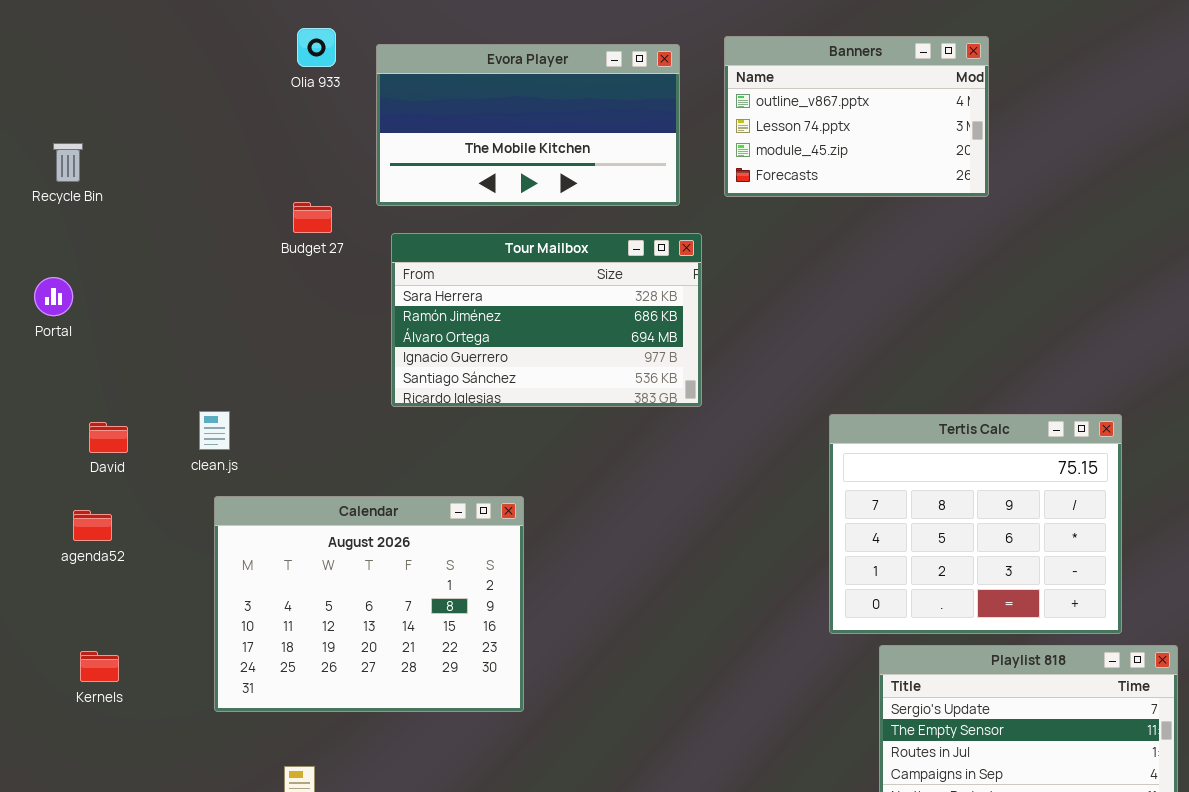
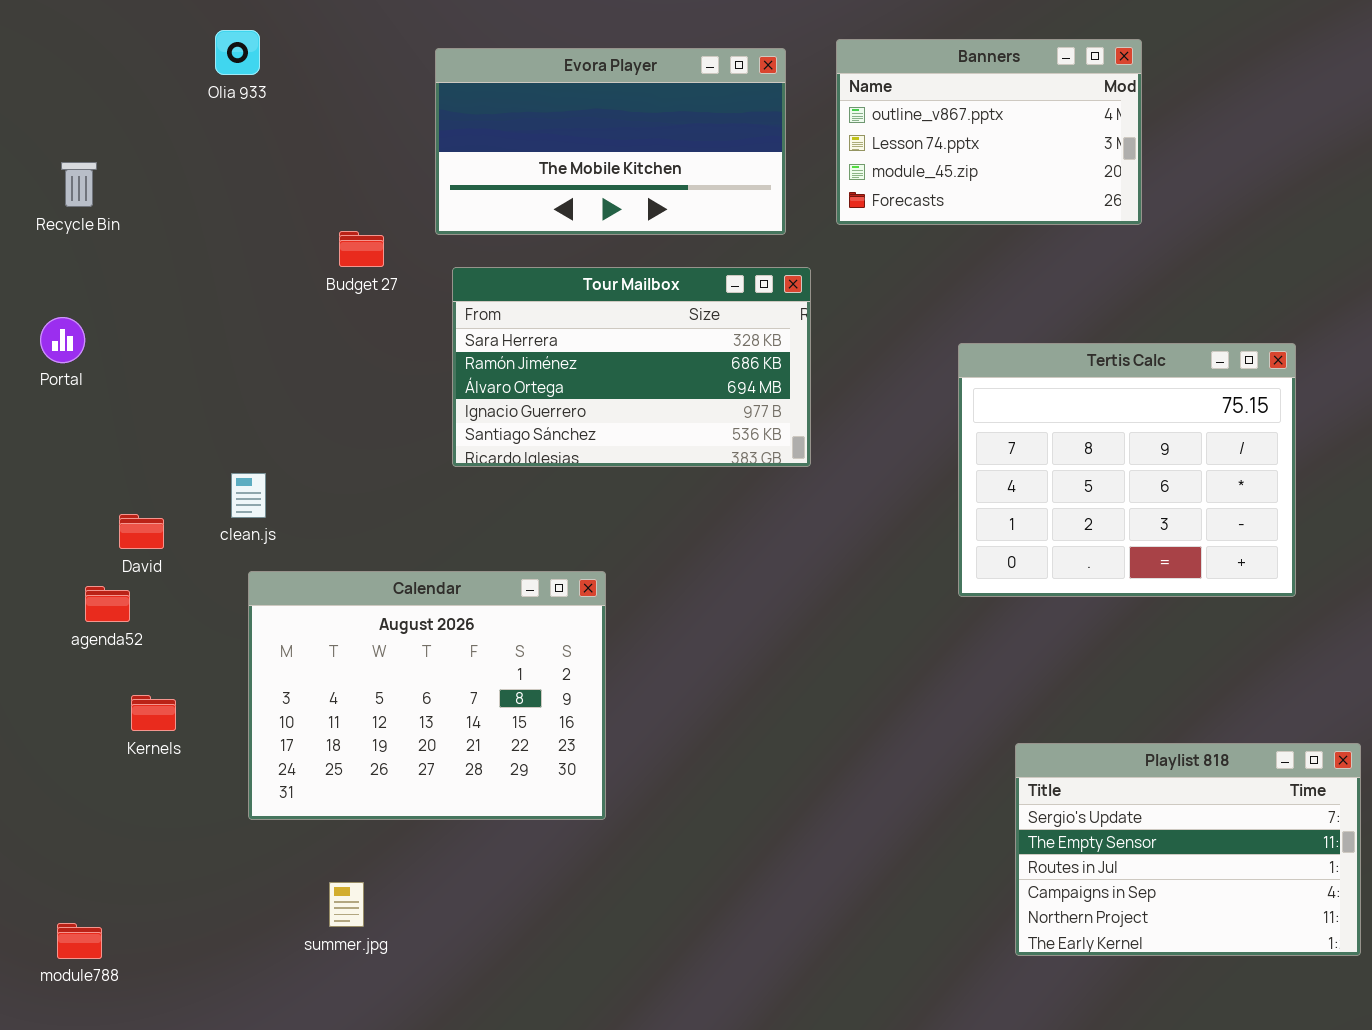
Olia 933: [297,28,336,67] -> [215,30,260,75], moved
Tertis Calc: [829,414,1122,634] -> [958,343,1296,597], moved
David: [89,422,128,453] -> [119,514,164,549], moved
Kernels: [80,651,119,682] -> [131,695,176,731], moved

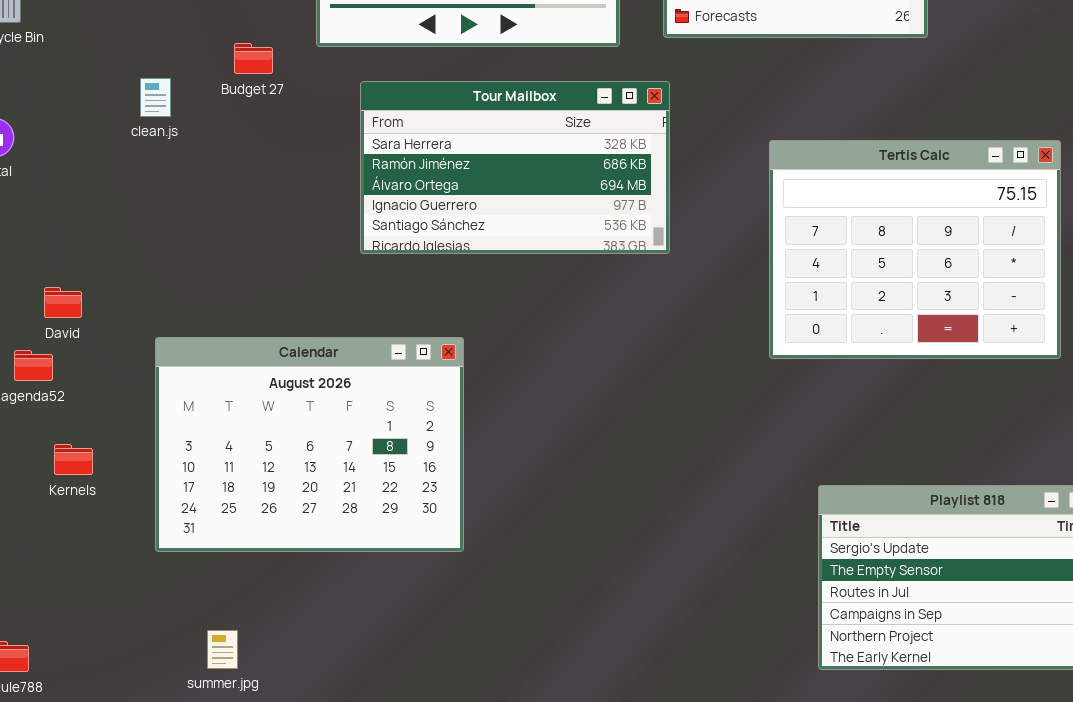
Tour Mailbox: [452,267,811,467] -> [360,81,670,254], moved
clean.js: [231,473,266,518] -> [140,78,171,117], moved
summer.jpg: [329,882,364,927] -> [207,630,238,669], moved

